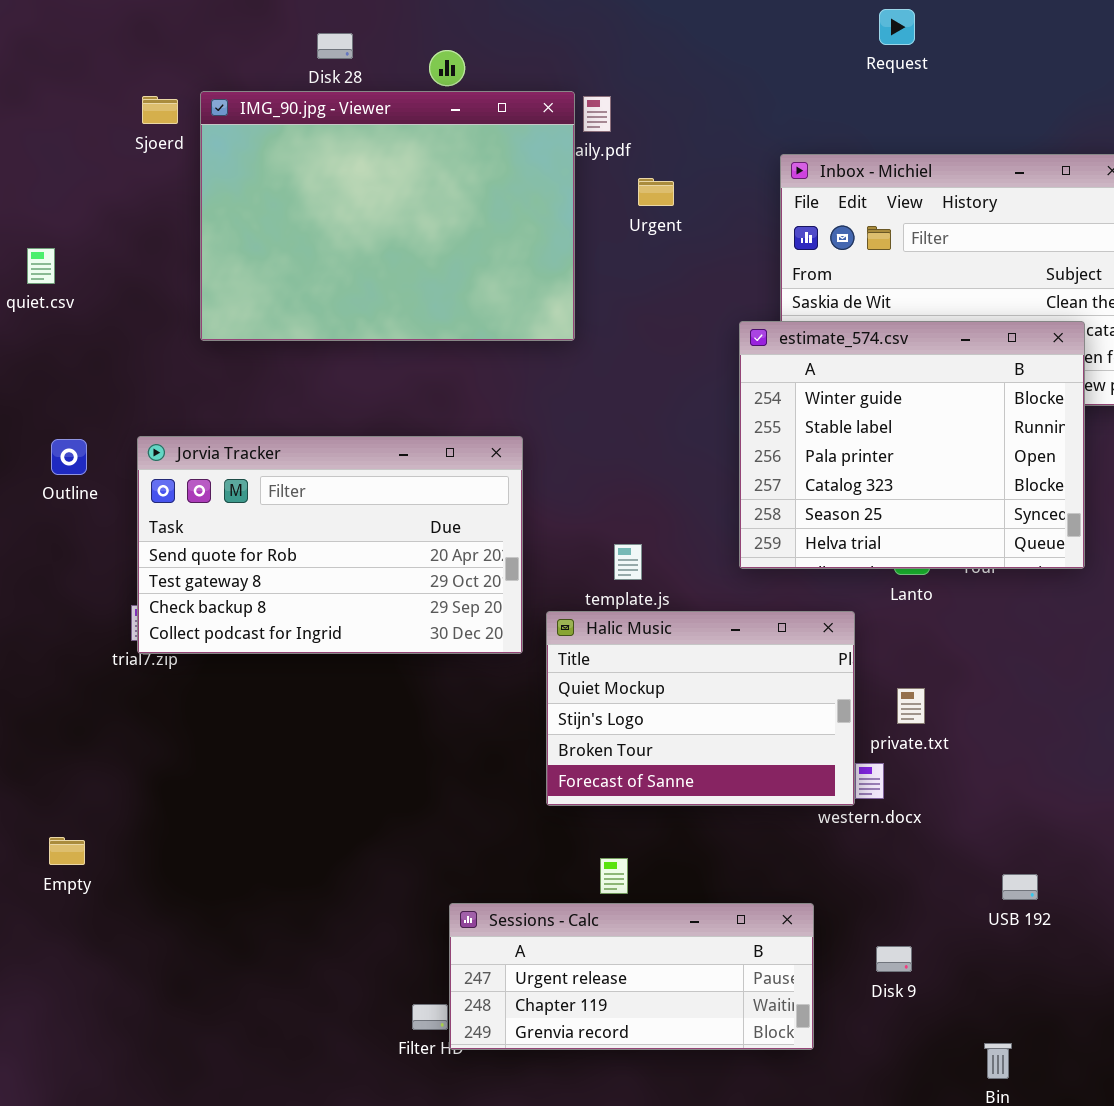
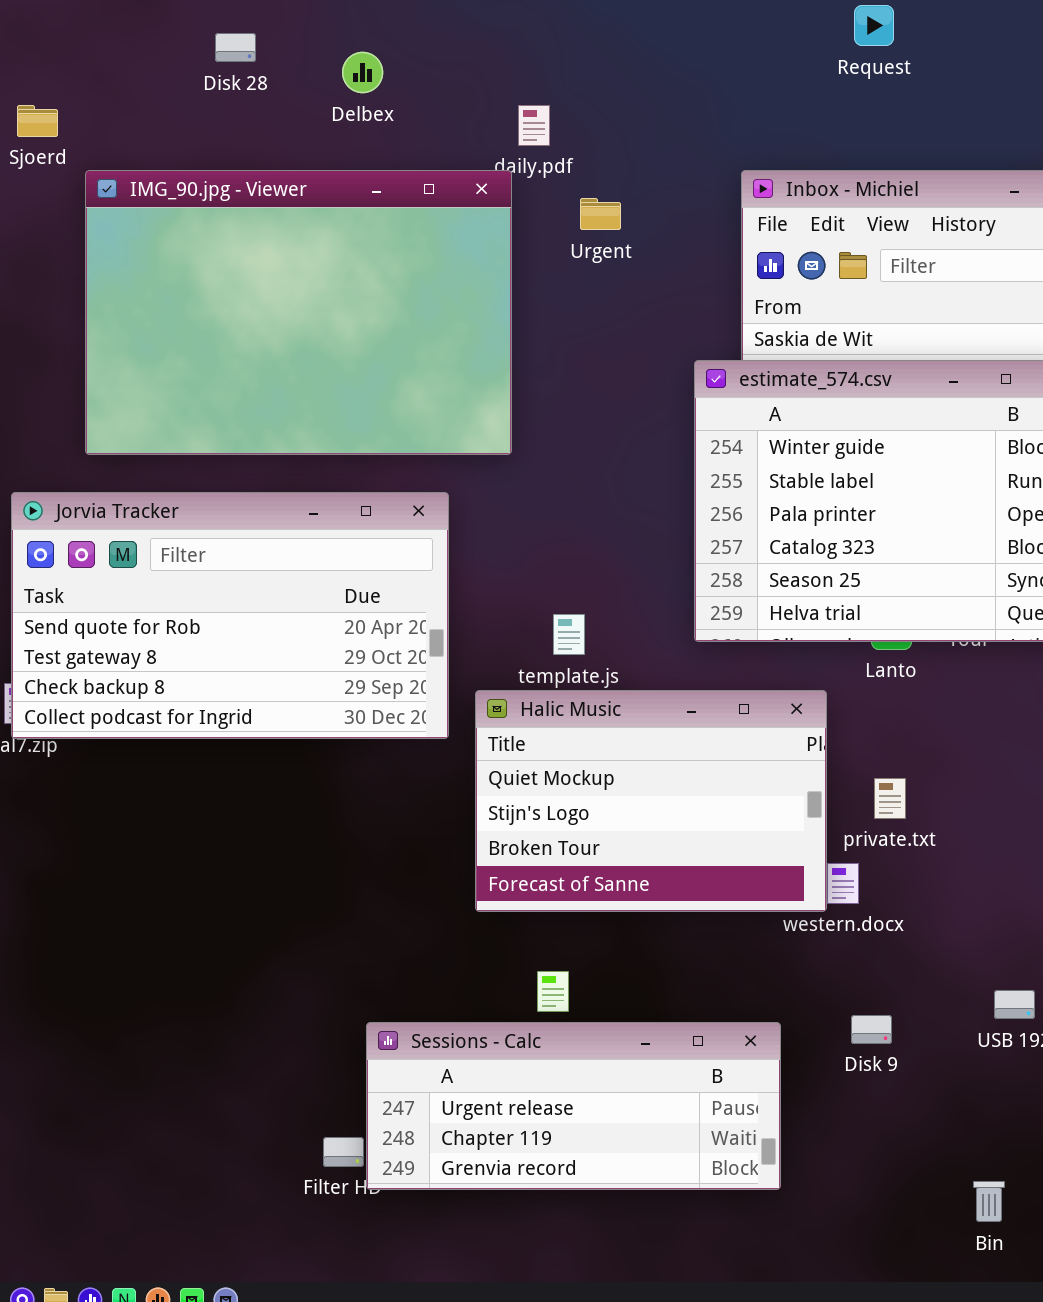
IMG_90.jpg - Viewer: [200,91,575,341] -> [85,170,512,455], moved
Disk 9: [876,946,912,972] -> [851,1015,892,1044], moved

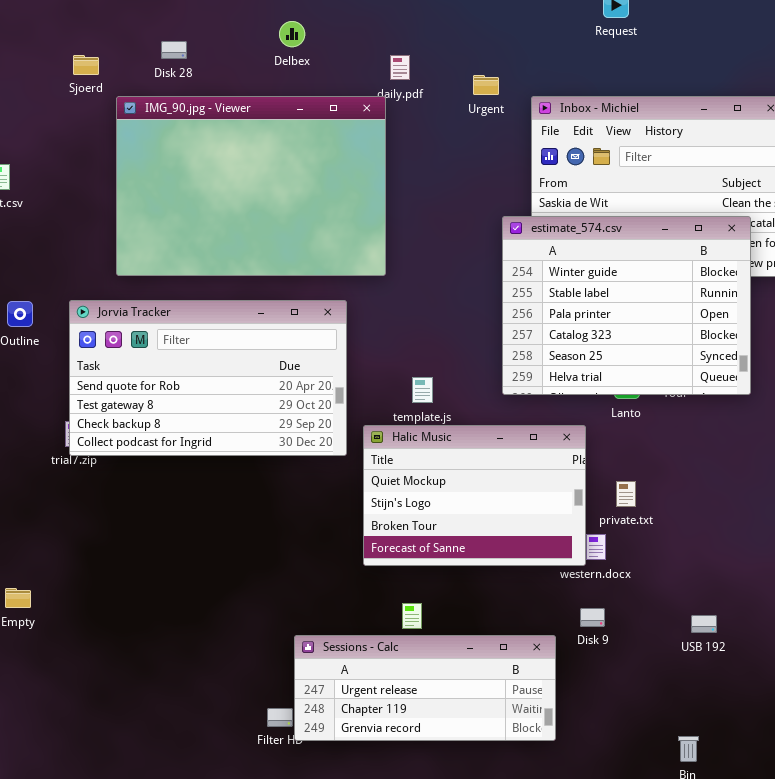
Disk 28: [215,33,256,62] -> [161,41,187,59], moved
Urgent: [580,198,621,230] -> [473,75,499,95], moved
Disk 9: [851,1015,892,1044] -> [580,608,605,627], moved

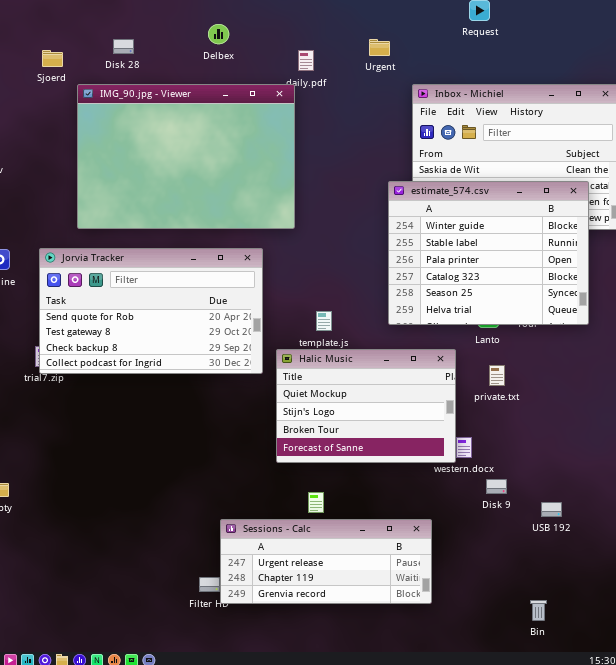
Urgent: [473,75,499,95] -> [369,39,390,56], moved
private.txt: [616,481,636,507] -> [489,365,505,386], moved
Disk 9: [580,608,605,627] -> [486,479,507,494], moved

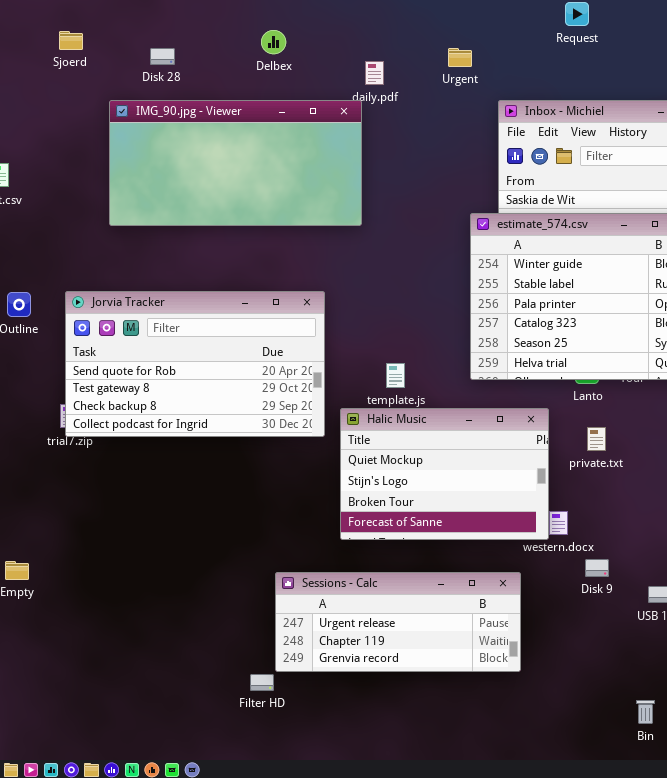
Sjoerd: [42,50,63,67] -> [59,31,83,50], moved
IMG_90.jpg - Viewer: [77,84,295,229] -> [109,100,362,226], resized
Sessions - Calc: [220,519,432,604] -> [275,572,521,672], moved

